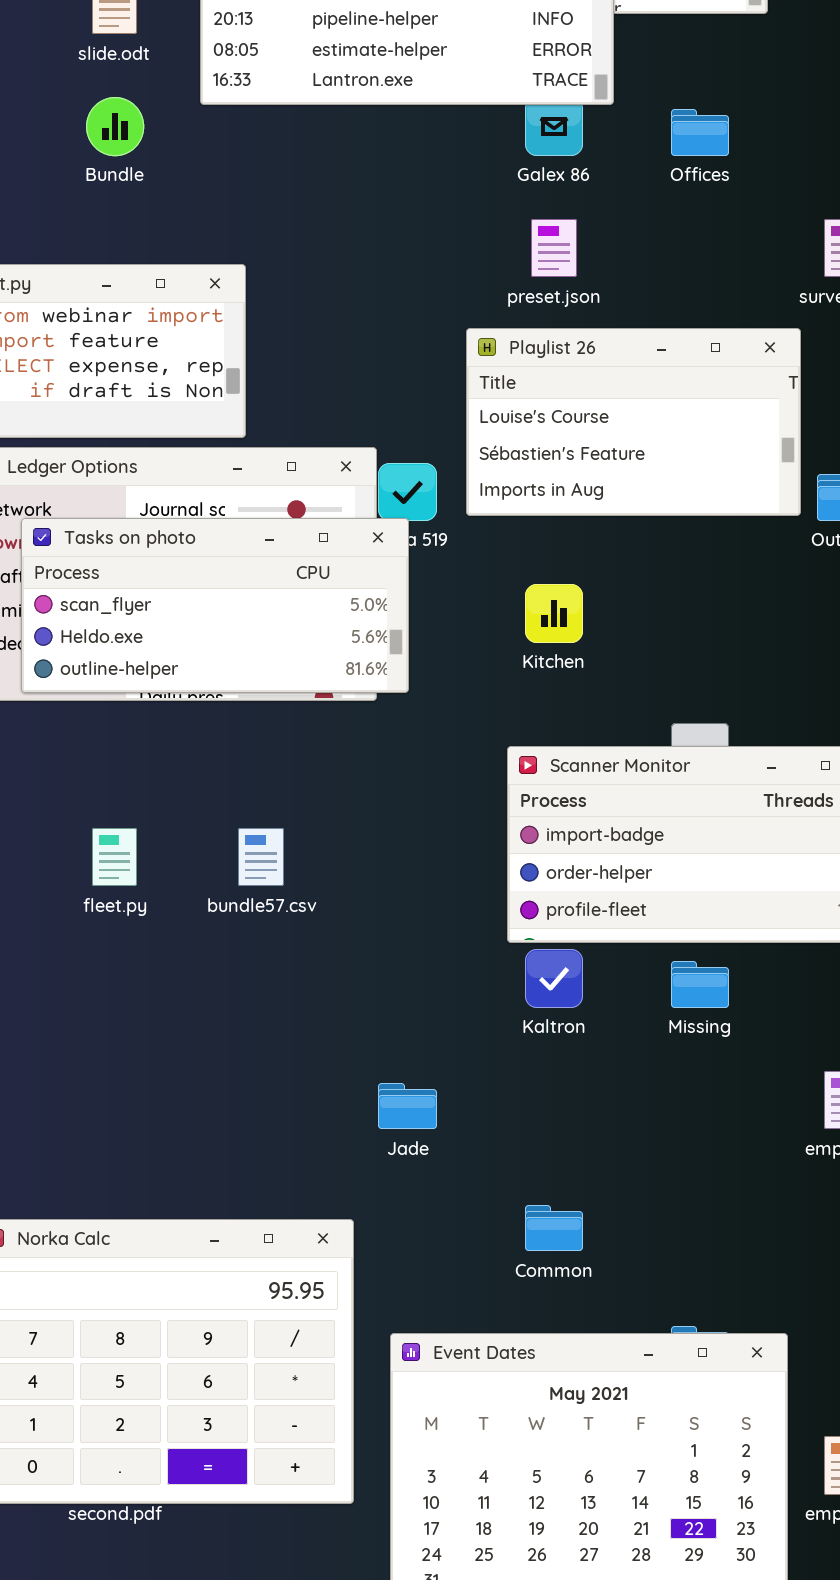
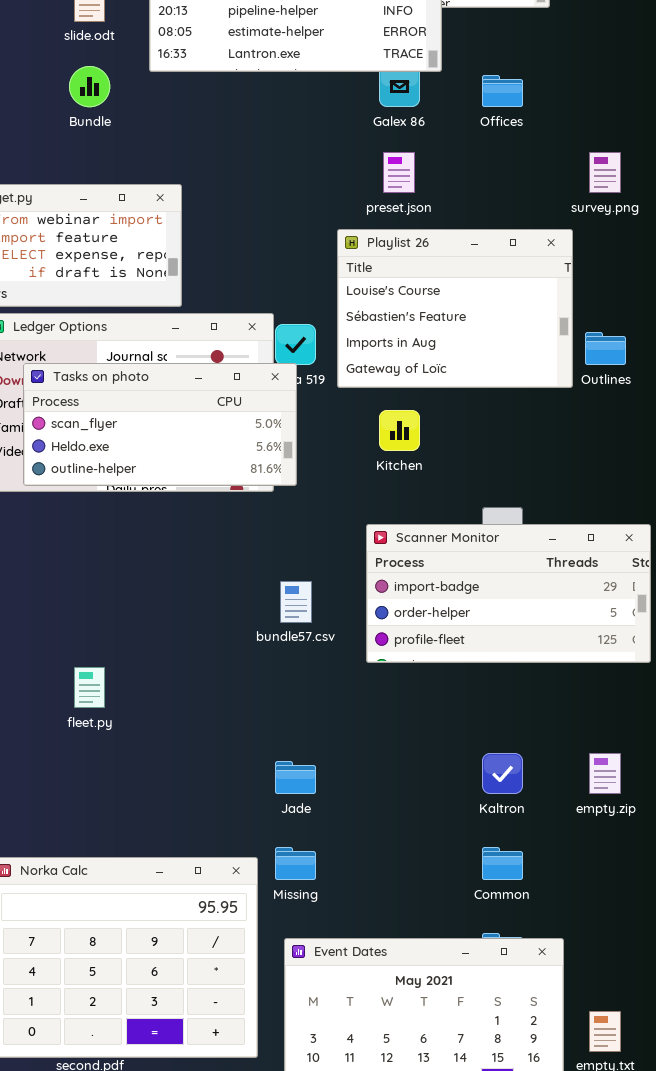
Playlist 26: [466,328,801,516] -> [337,229,573,388], resized
fleet.py: [92,828,137,886] -> [74,667,105,708], moved
bundle57.csv: [238,828,284,886] -> [280,581,312,623], moved
Kaltron: [525,949,583,1008] -> [482,753,523,794], moved
Missing: [671,961,729,1008] -> [275,847,316,880], moved
Common: [525,1205,583,1251] -> [482,847,523,880], moved

